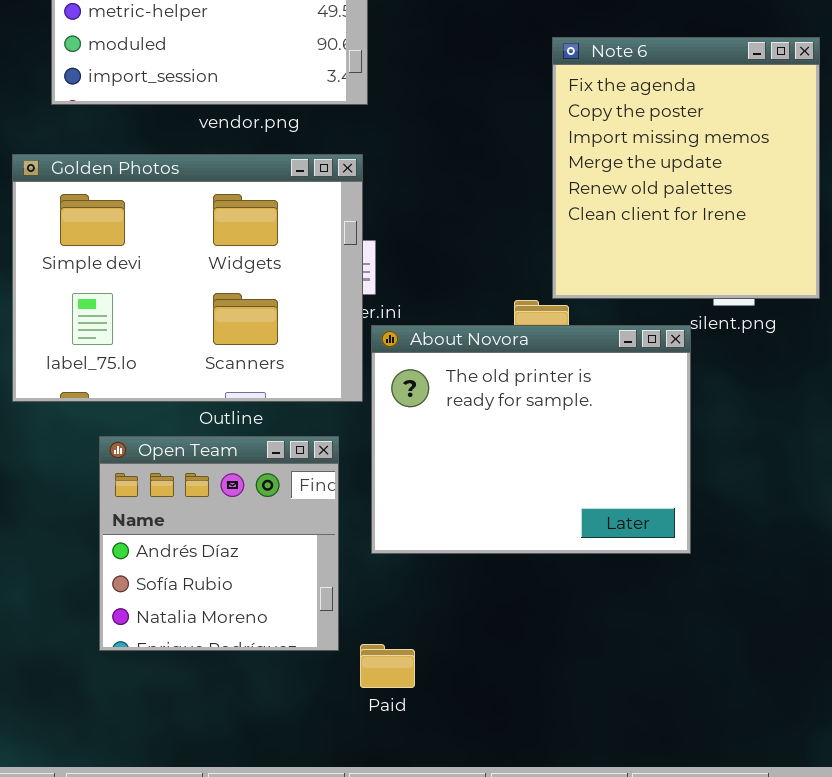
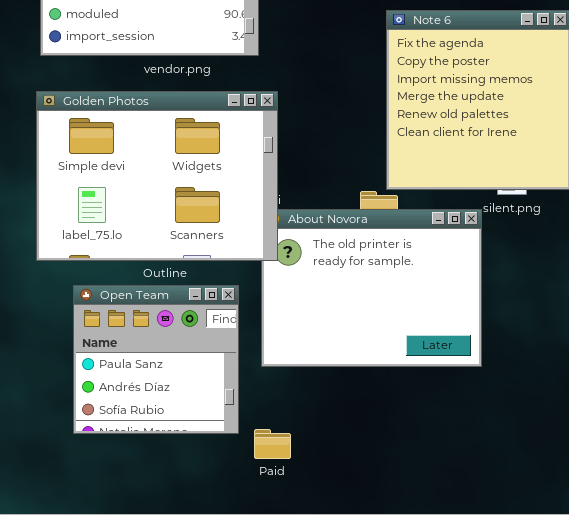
Golden Photos: [12,154,363,402] -> [36,91,278,261], moved
Open Team: [99,436,339,651] -> [73,285,239,434], scrolled up 1 row

